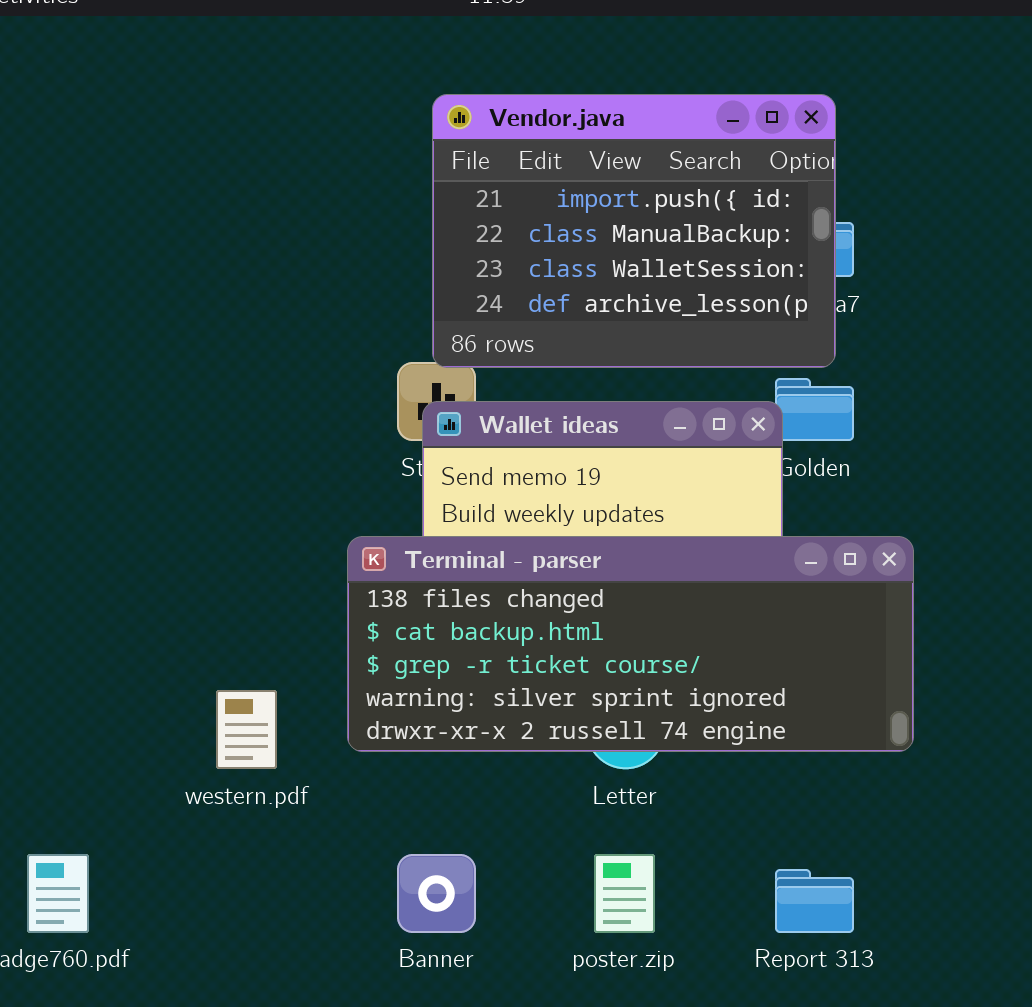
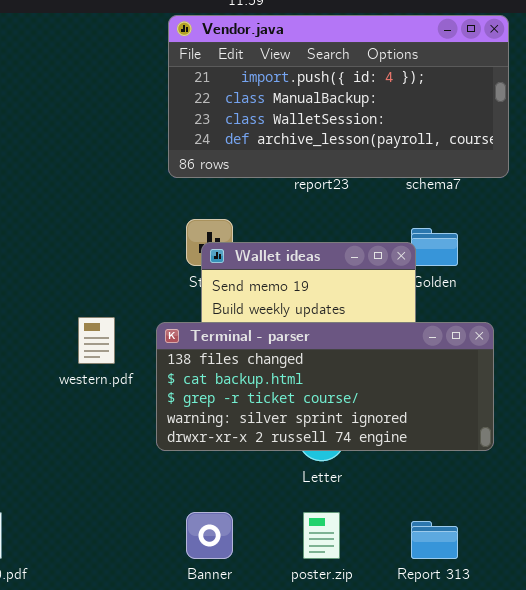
Vendor.java: [432,94,836,368] -> [168,15,509,178], moved, resized
western.pdf: [216,690,277,769] -> [78,317,115,364], moved

